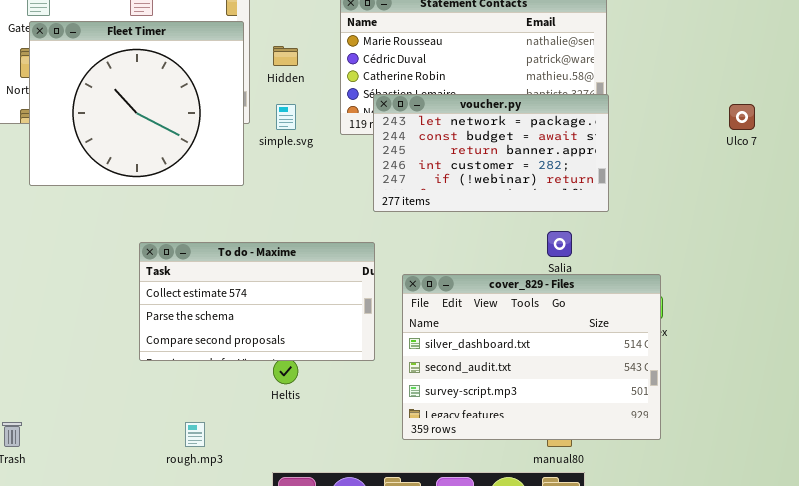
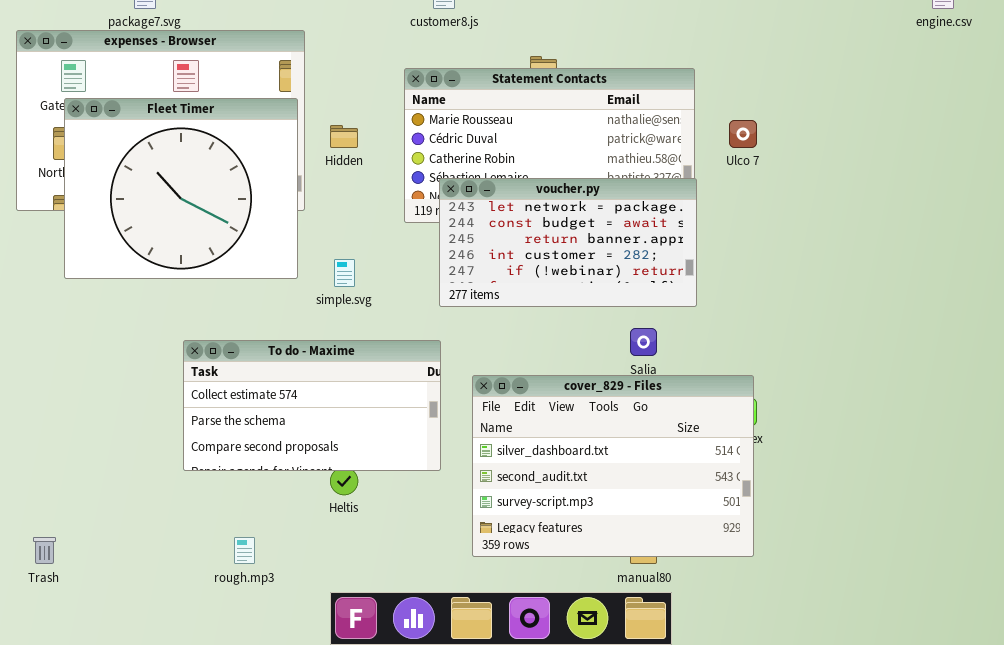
simple.svg: [276,104,296,130] -> [334,259,355,287], moved
Ulco 7: [729,104,755,130] -> [729,120,757,148], moved

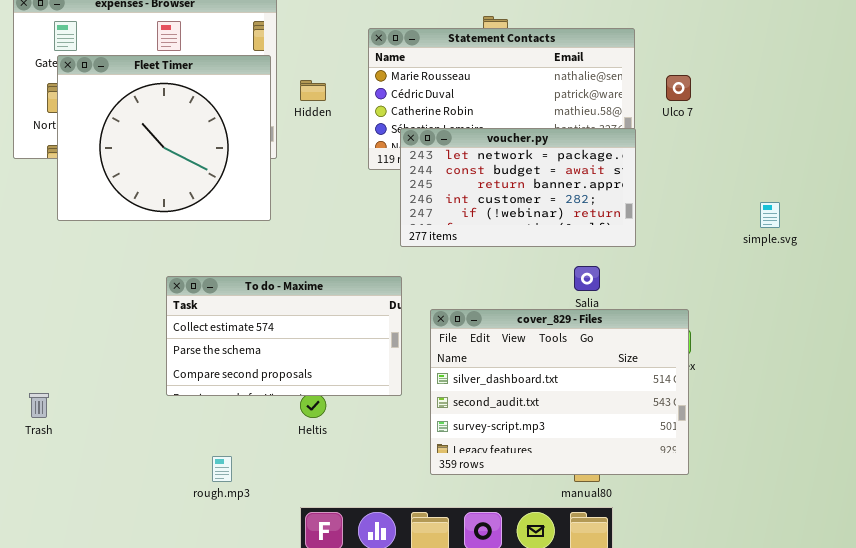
simple.svg: [334,259,355,287] -> [760,202,780,228], moved
Trash: [33,537,56,564] -> [29,393,49,418], moved

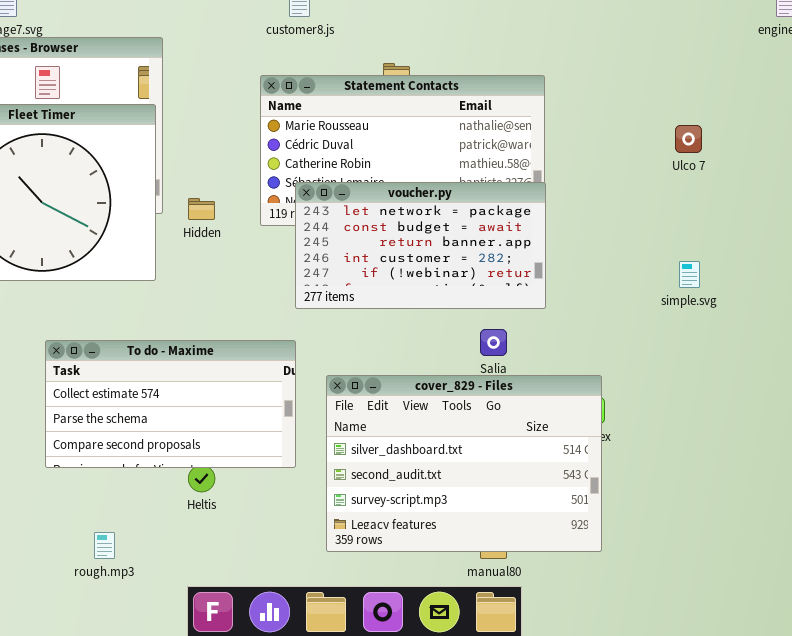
Ulco 7: [666,75,691,101] -> [675,125,702,153], moved
Hidden: [300,80,326,101] -> [188,198,215,220], moved

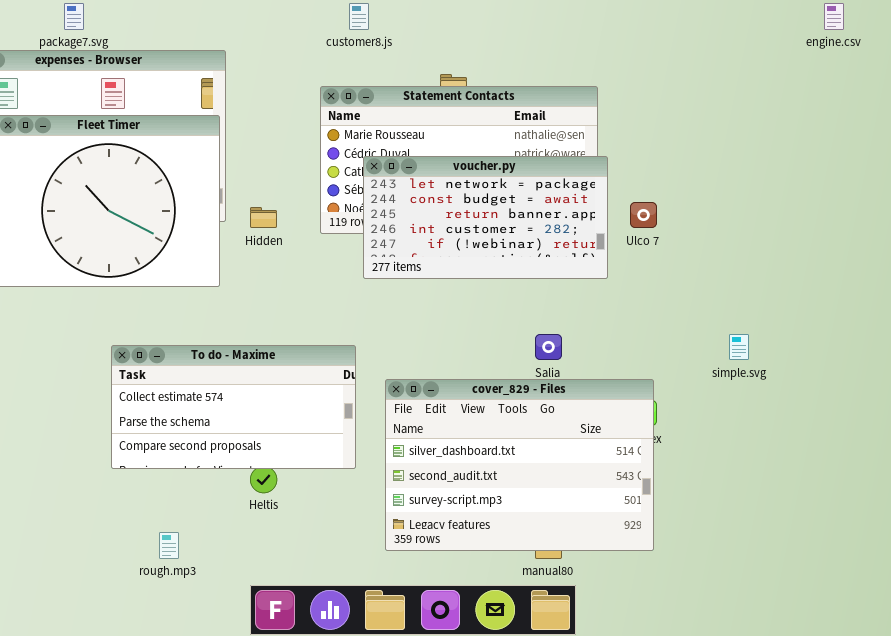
Ulco 7: [675,125,702,153] -> [630,202,657,228], moved
voucher.py: [295,182,546,309] -> [363,156,608,279], moved
simple.svg: [679,261,700,288] -> [729,334,749,360], moved

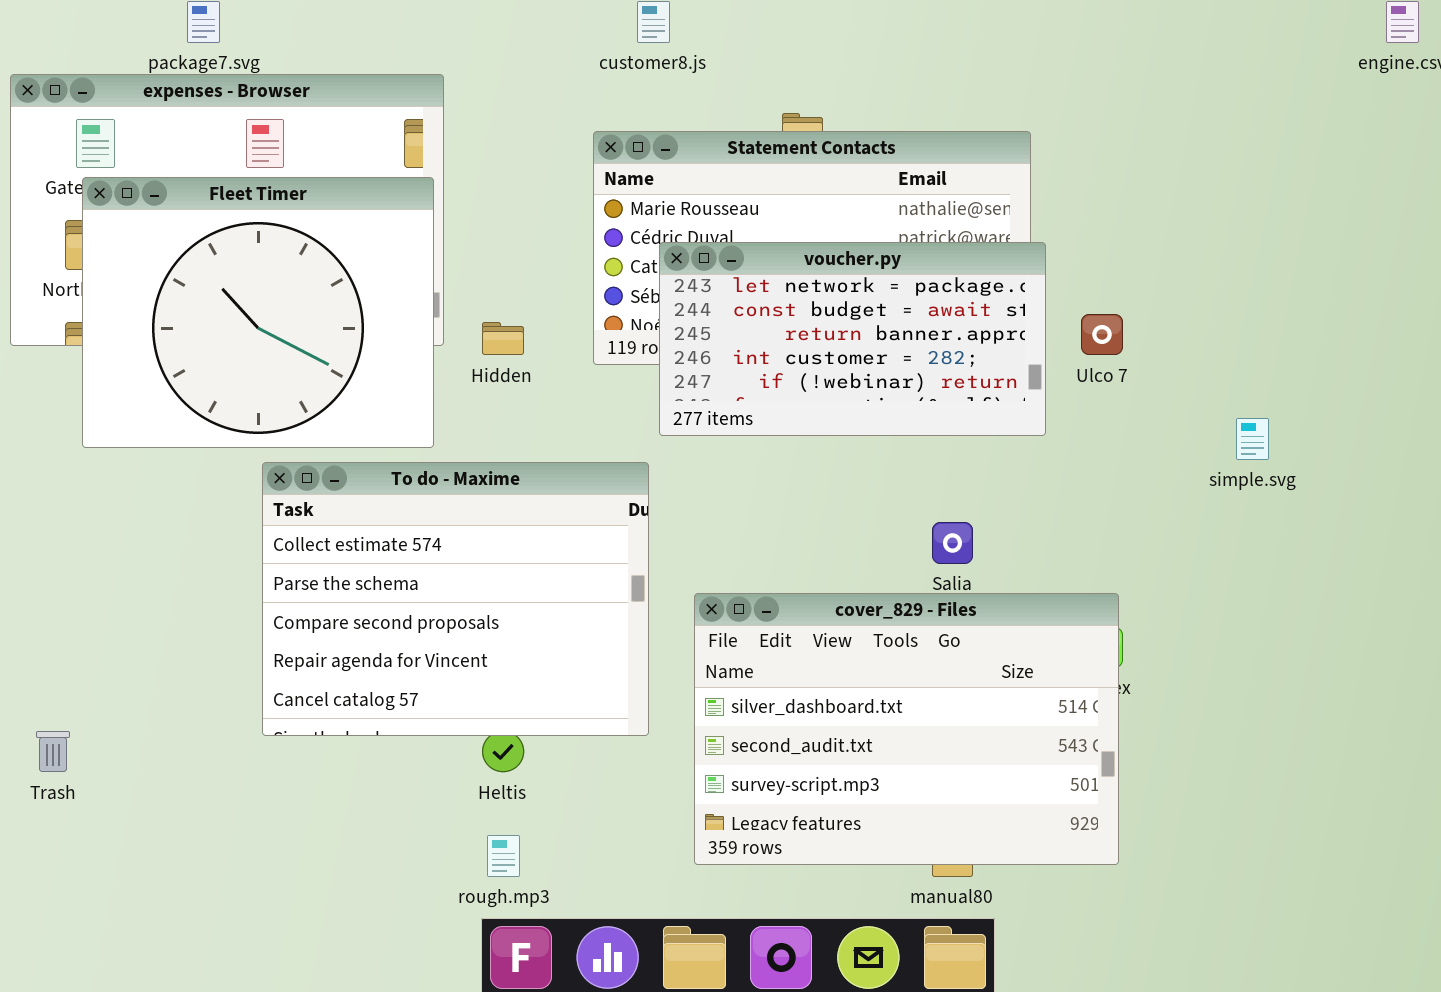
simple.svg: [729,334,749,360] -> [1236,418,1269,460], moved
To do - Maxime: [111,345,356,469] -> [262,462,649,736], resized
rough.mp3: [159,532,179,559] -> [487,835,520,877], moved

